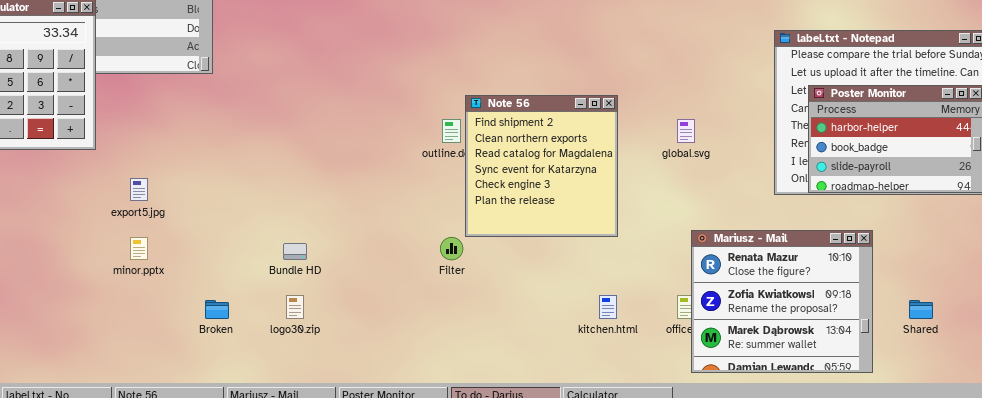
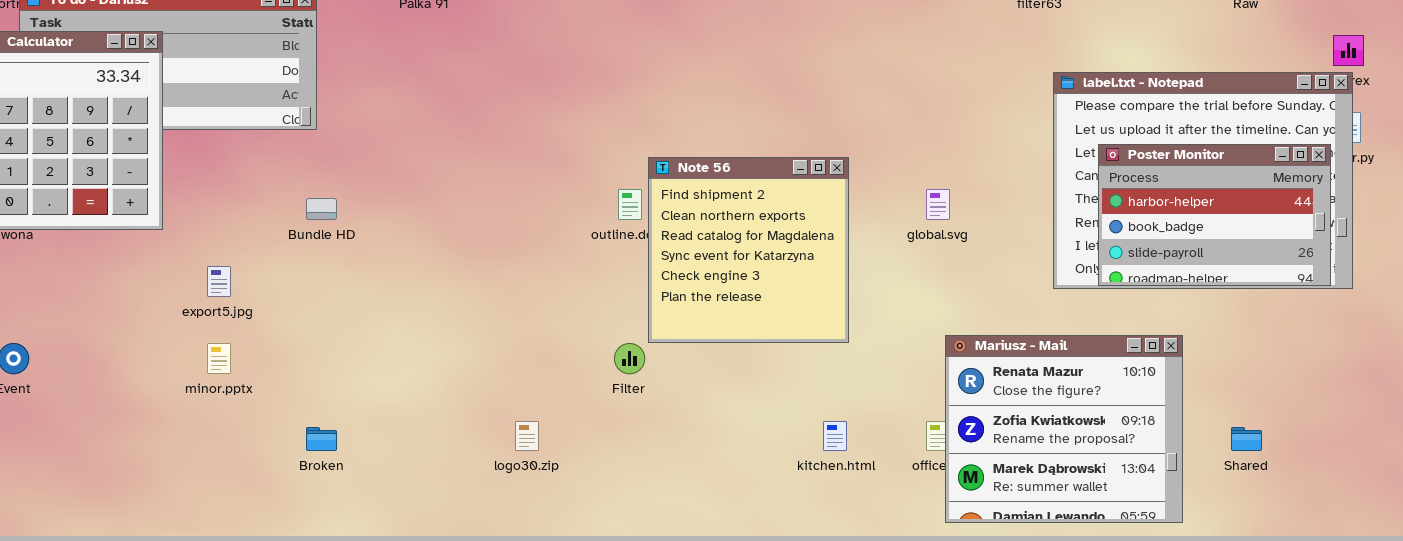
Bundle HD: [283,243,307,260] -> [306,198,337,220], moved
logo30.zip: [286,295,304,319] -> [515,421,539,451], moved

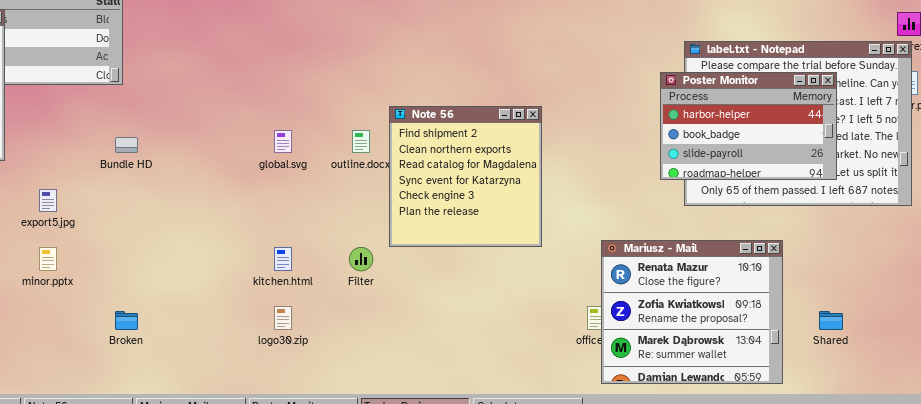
Poster Monitor: [1098,144,1331,286] -> [660,72,837,180], moved
Note 56: [648,157,849,343] -> [389,106,542,247], moved
global.svg: [926,189,950,220] -> [274,130,292,153], moved
kitchen.html: [823,421,847,451] -> [274,247,292,271], moved

